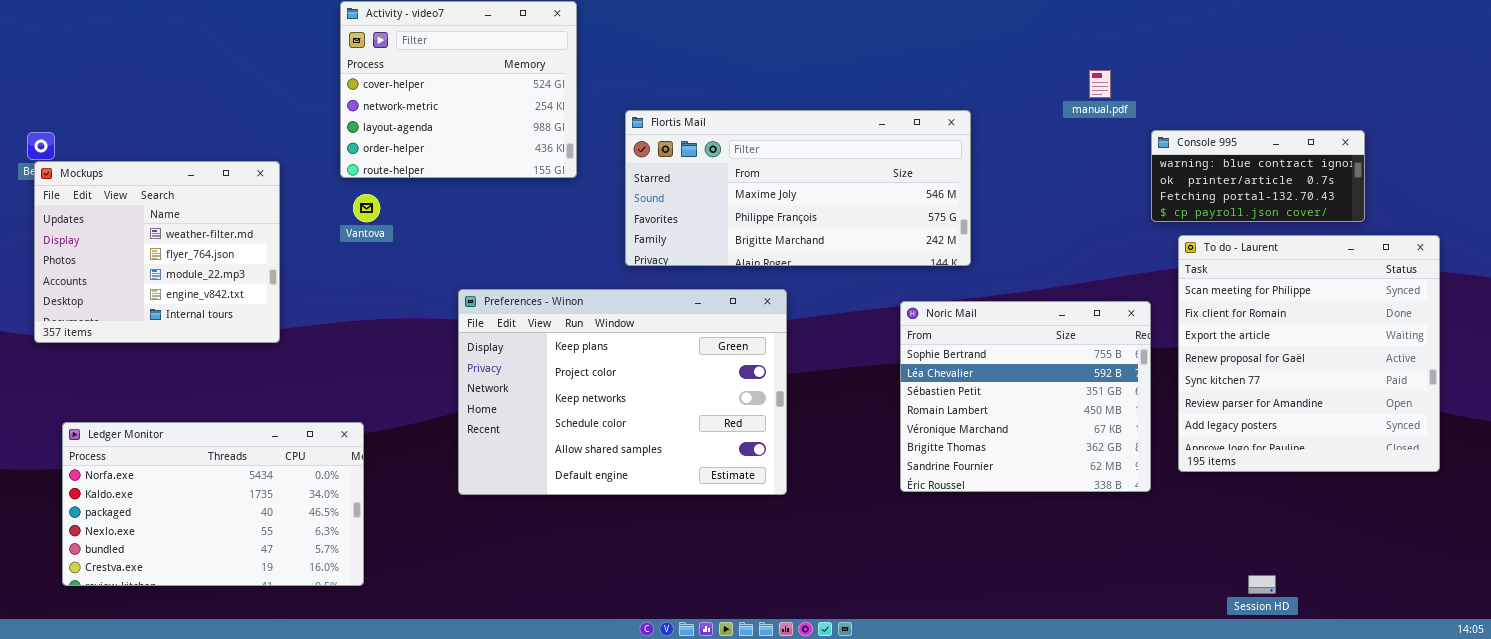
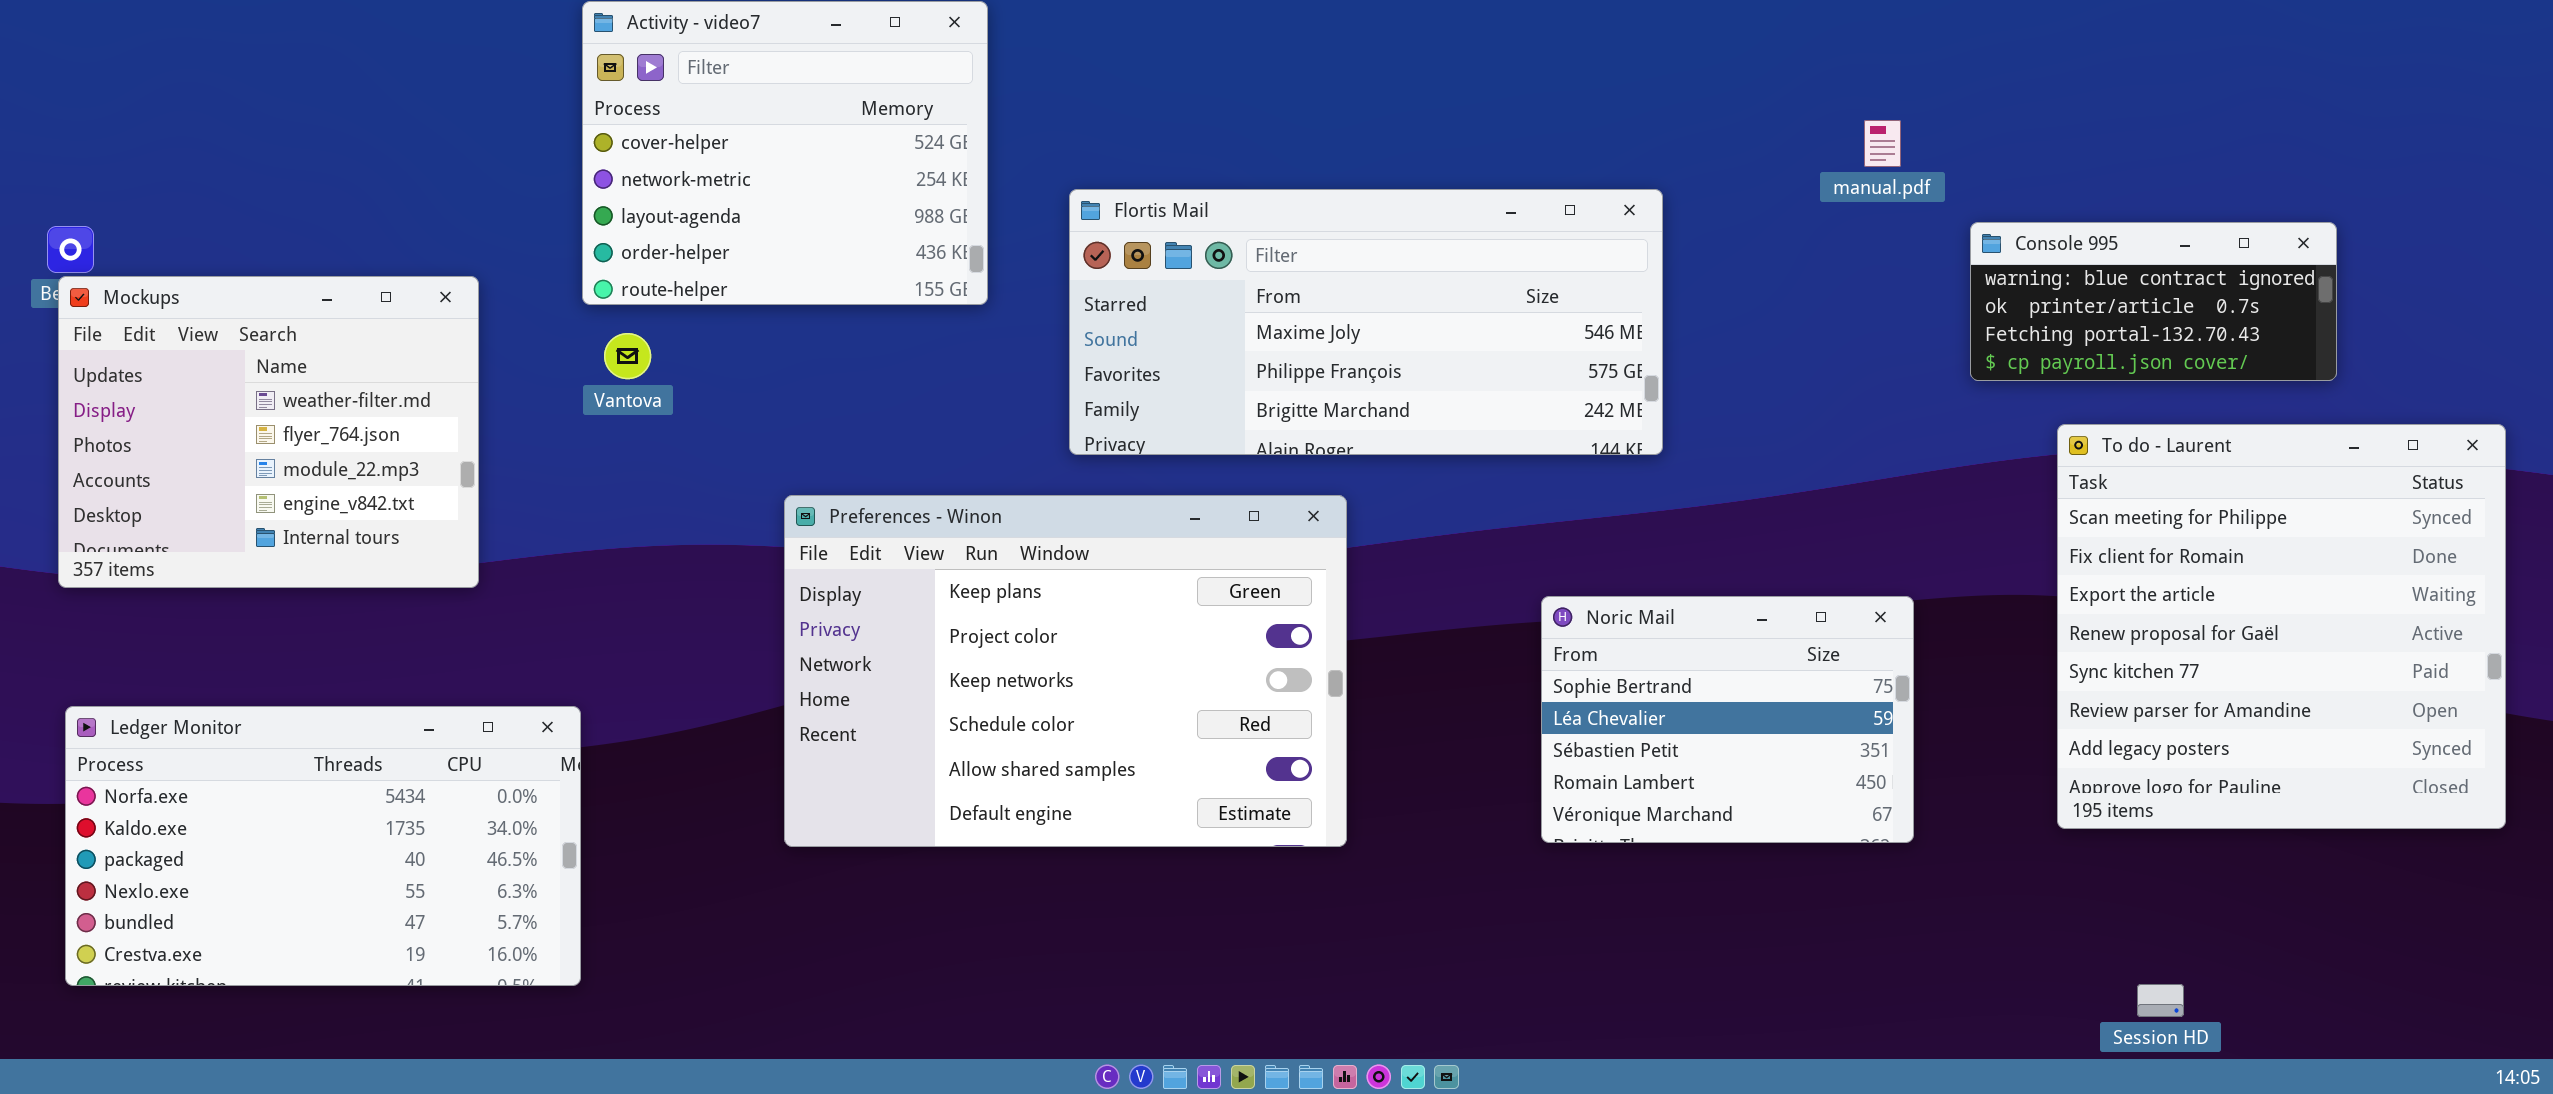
To do - Laurent: [1178,235,1440,472] -> [2057,424,2506,829], moved
Noric Mail: [900,301,1151,492] -> [1541,596,1914,843], resized
Ledger Monitor: [62,422,364,586] -> [65,706,581,986], moved

